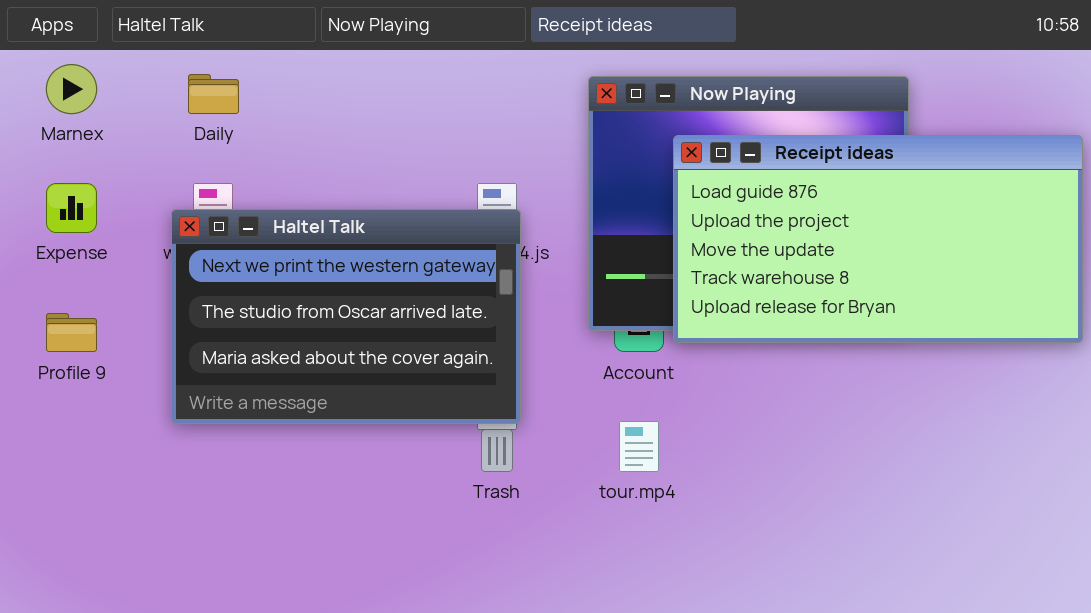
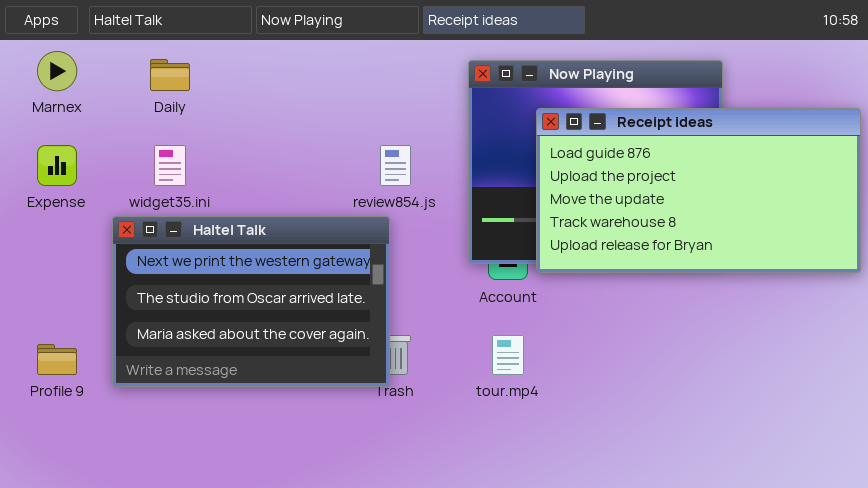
Haltel Talk: [171,209,521,424] -> [112,216,390,387], moved
Profile 9: [46,313,97,352] -> [37,344,77,375], moved

